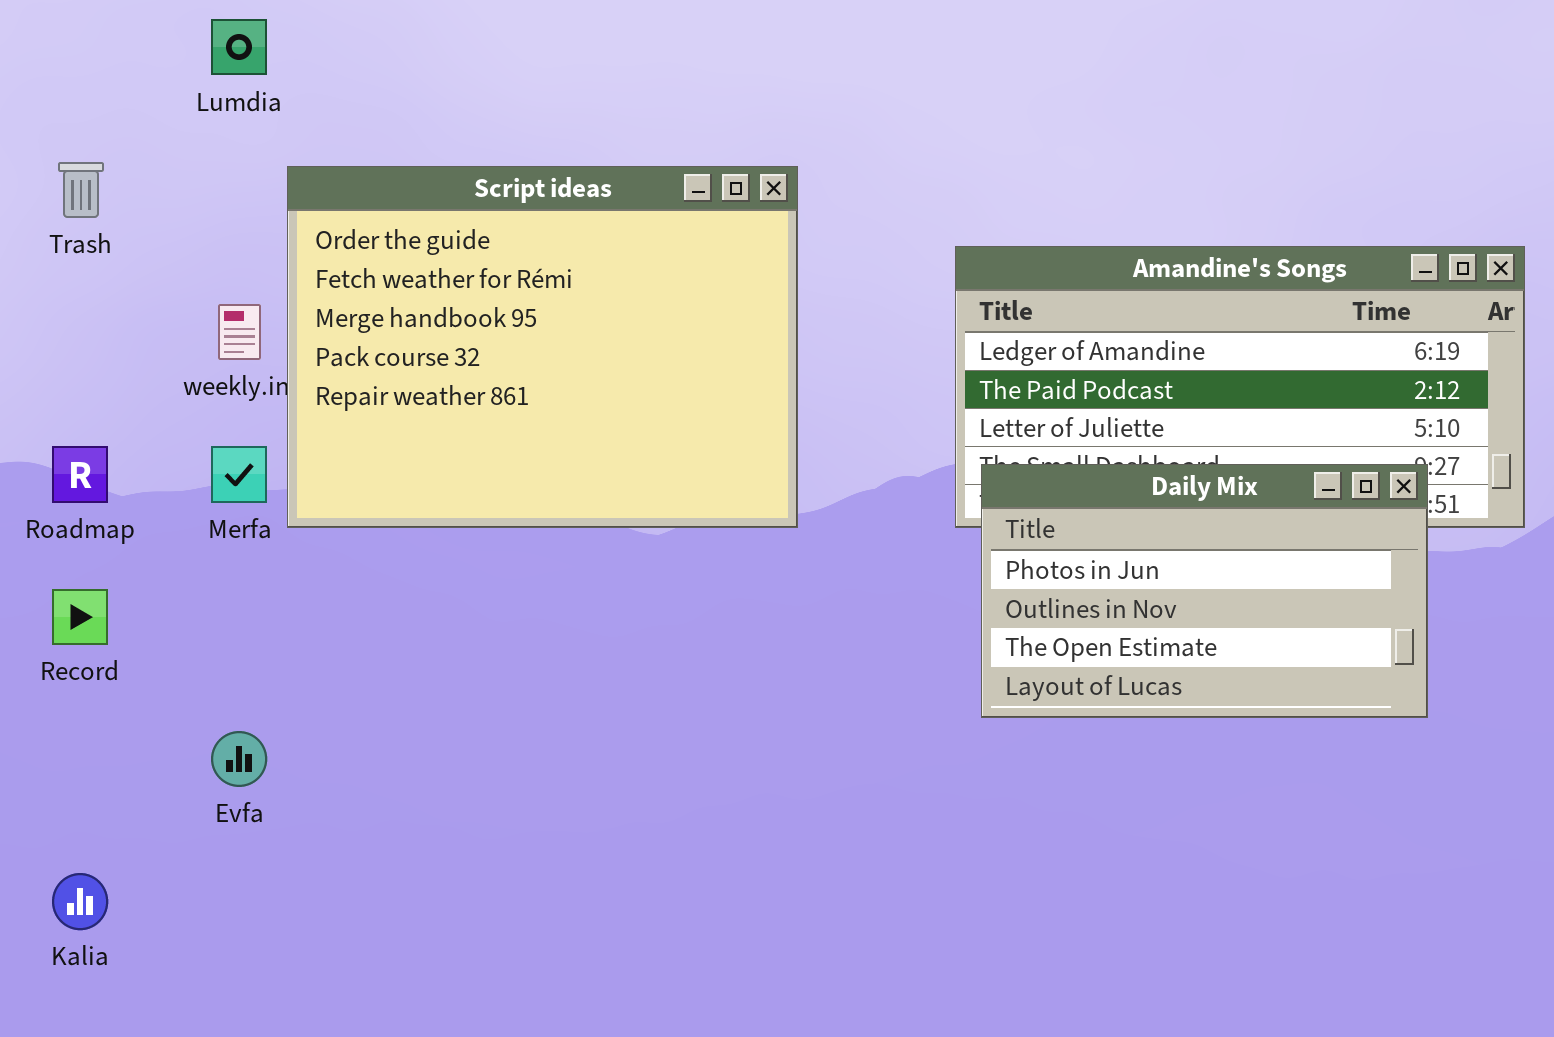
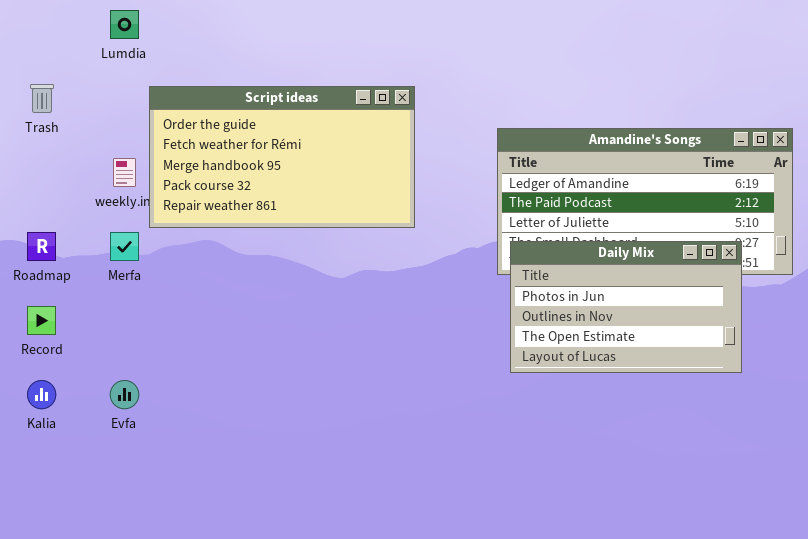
Script ideas: [287,166,798,528] -> [149,86,415,228], resized
Kalia: [52,873,108,930] -> [27,380,56,409], moved

